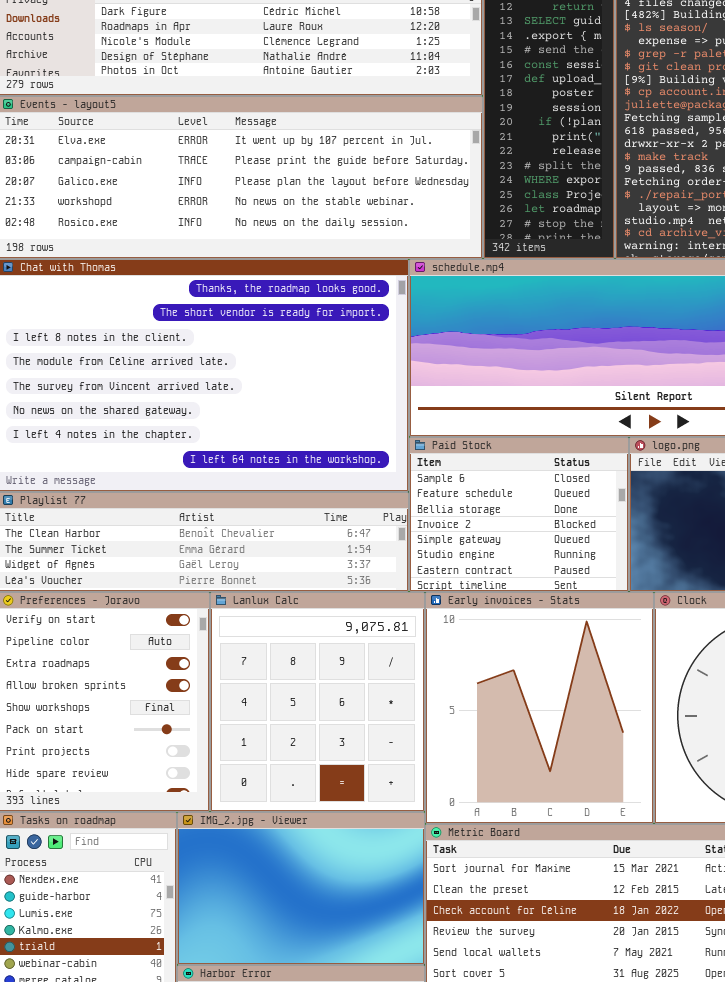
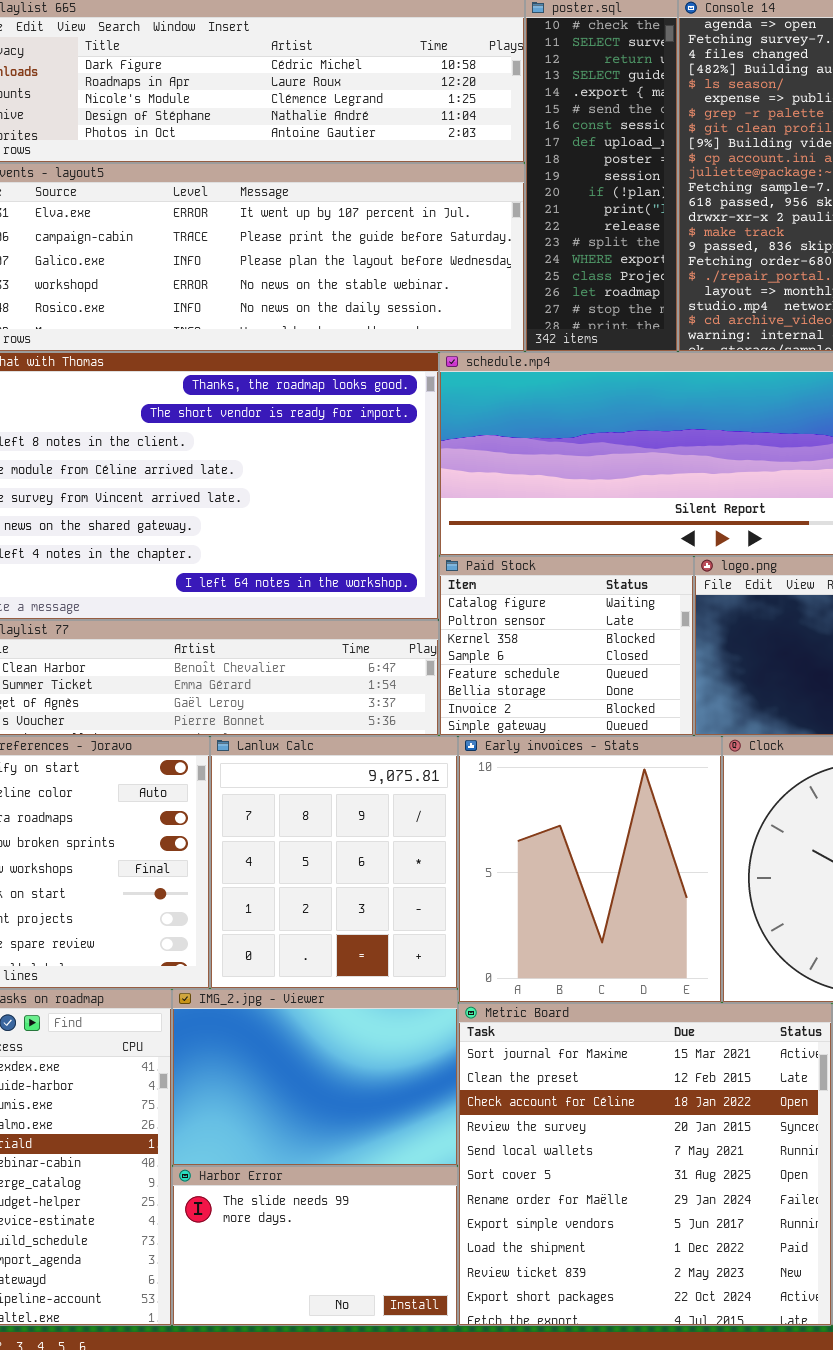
Paid Stock: [409,437,629,592] -> [439,556,694,736], scrolled up 3 rows

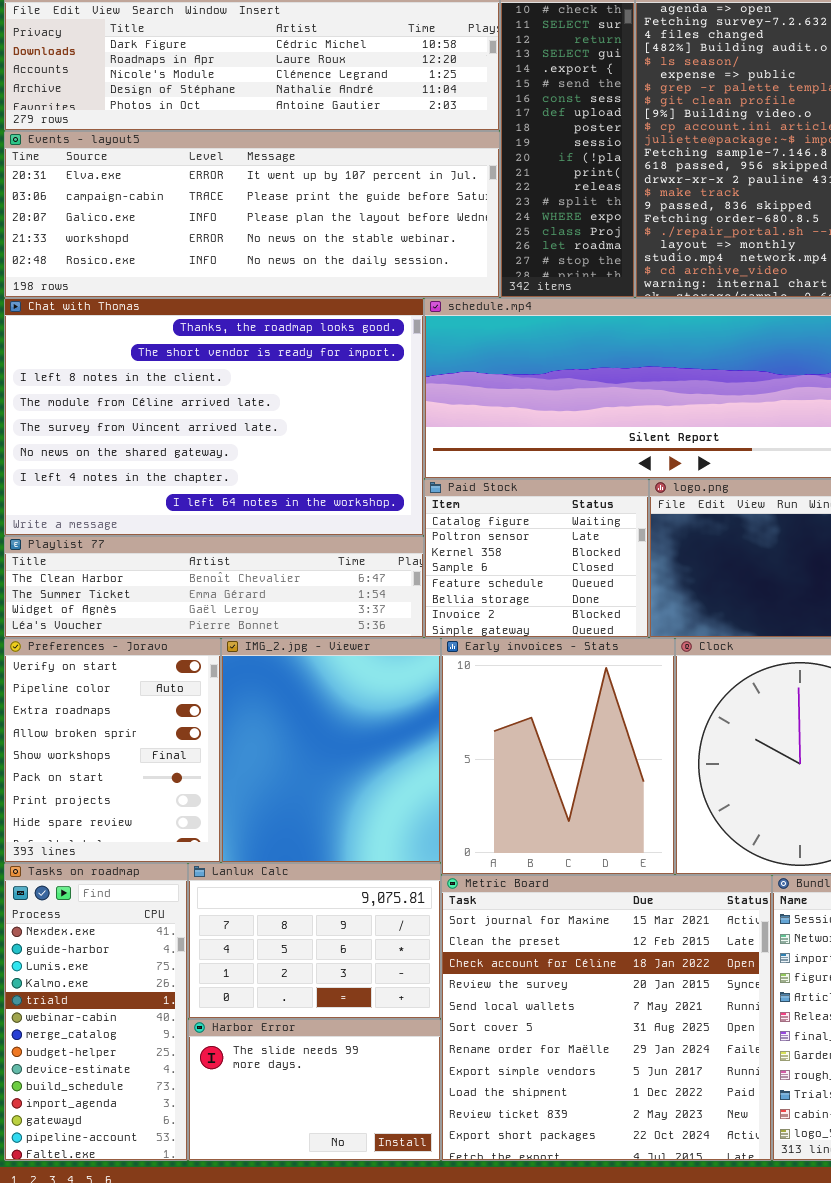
Lanlux Calc: [210,736,458,989] -> [188,863,441,1019], moved, resized
IMG_2.jpg - Viewer: [172,989,458,1166] -> [221,638,441,863], moved, resized

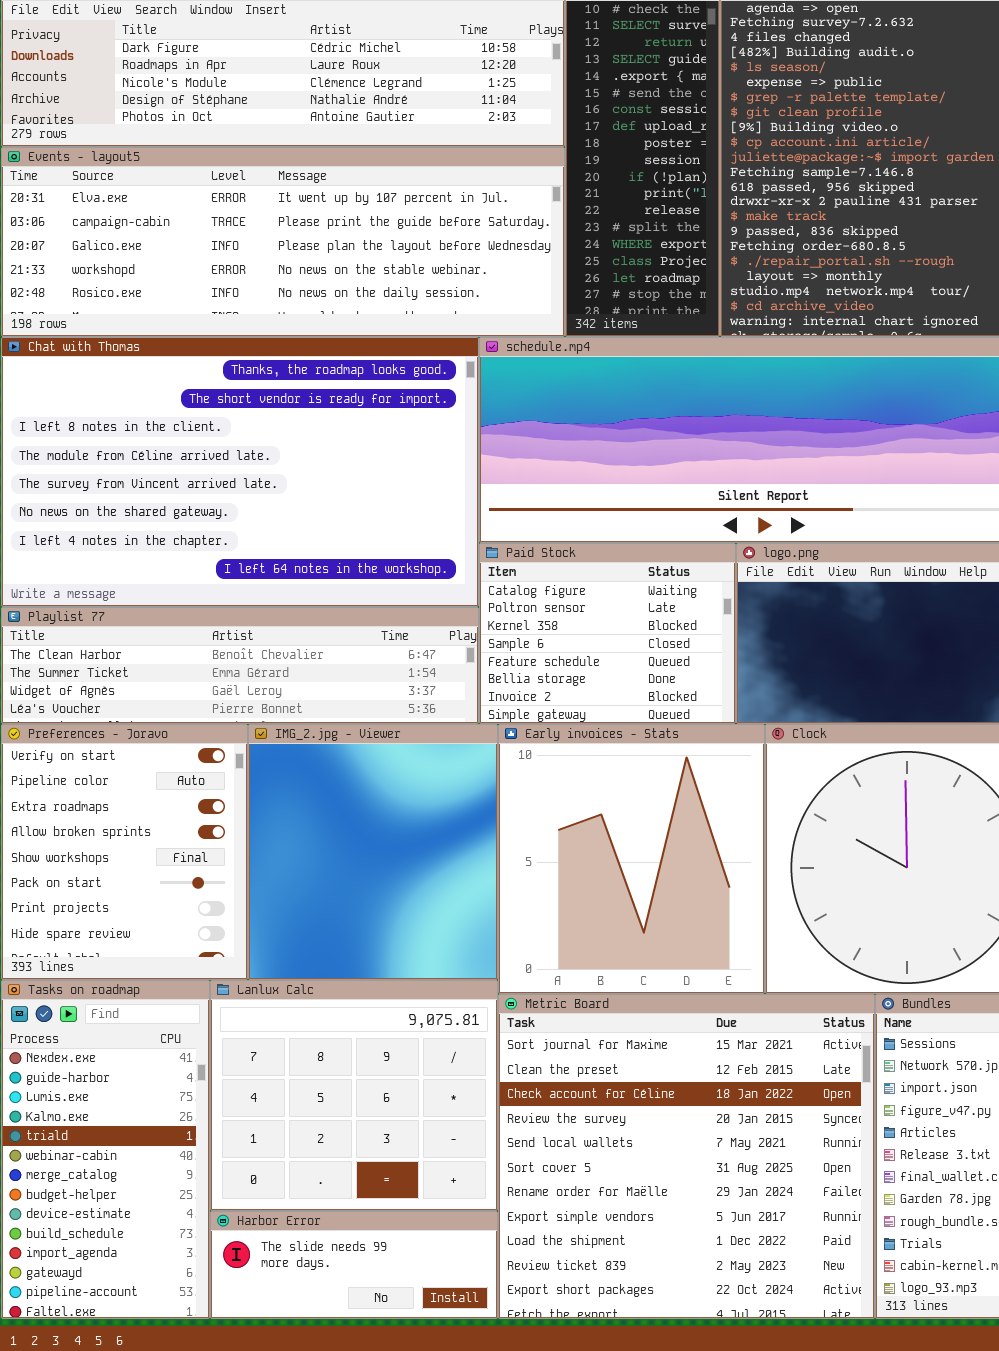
Lanlux Calc: [188,863,441,1019] -> [210,980,498,1211], resized
Harbor Error: [188,1019,441,1161] -> [210,1211,498,1319], resized

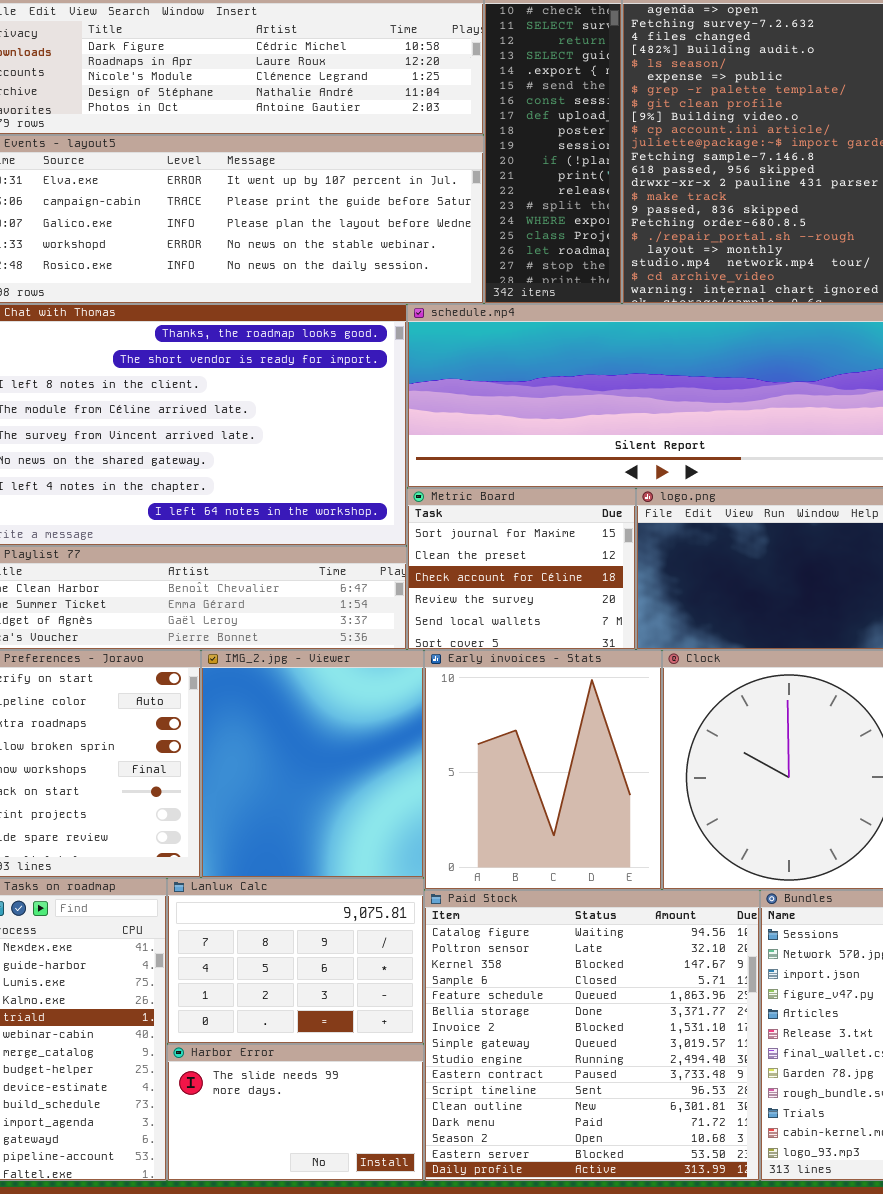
Paid Stock: [479,543,736,724] -> [424,890,760,1181], moved, resized
Lanlux Calc: [210,980,498,1211] -> [167,878,424,1044], resized
Metric Board: [498,994,875,1319] -> [407,488,636,650], moved, resized
Harbor Error: [210,1211,498,1319] -> [167,1044,424,1181], resized

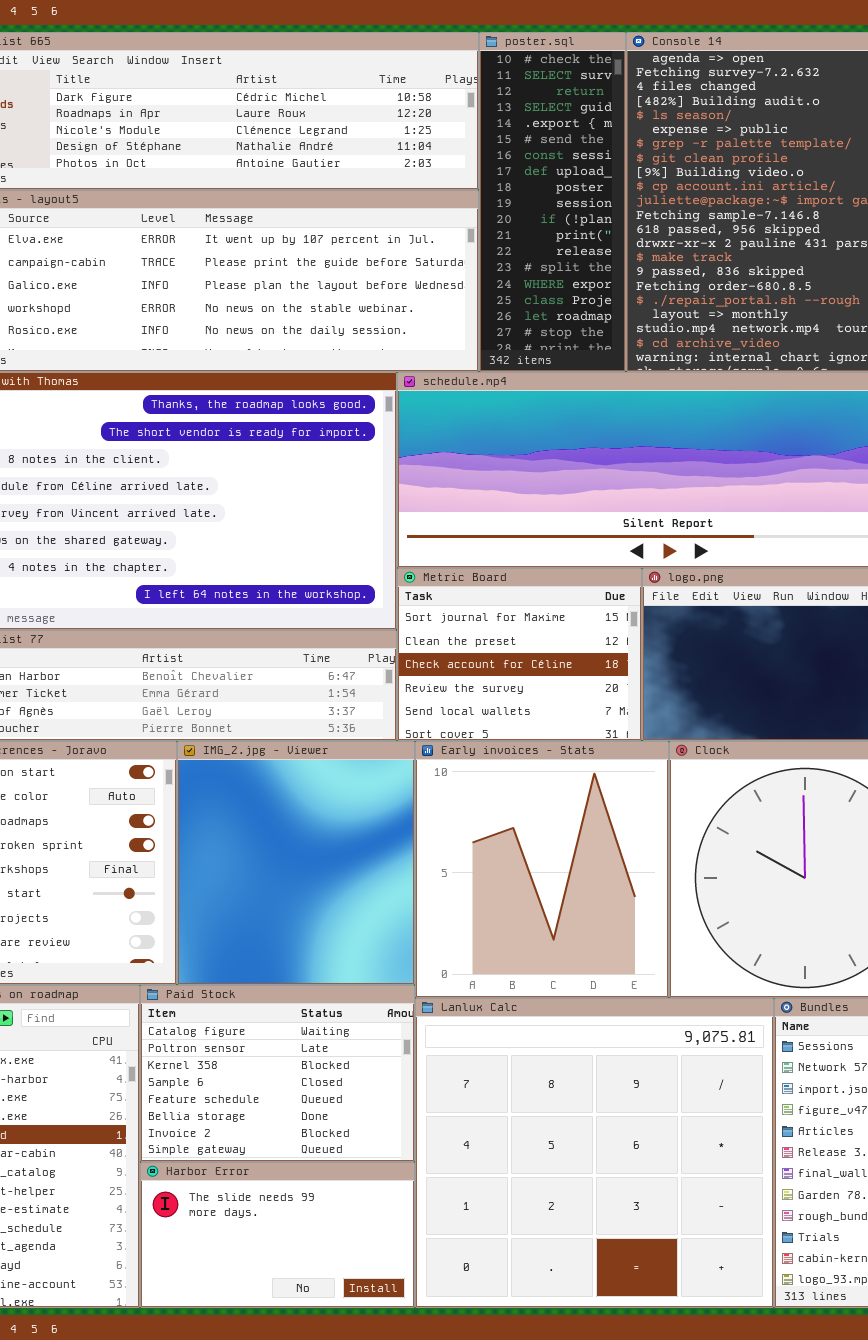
Lanlux Calc: [167,878,424,1044] -> [415,998,774,1308], moved, resized
Paid Stock: [424,890,760,1181] -> [140,985,415,1162], moved, resized

